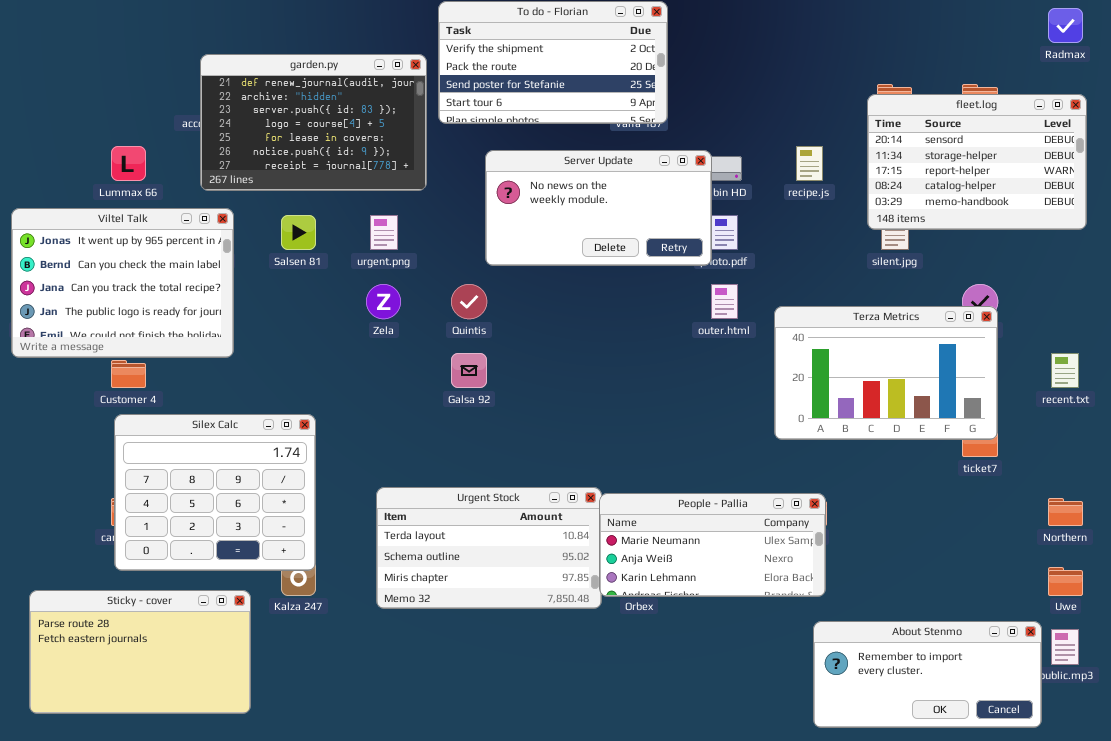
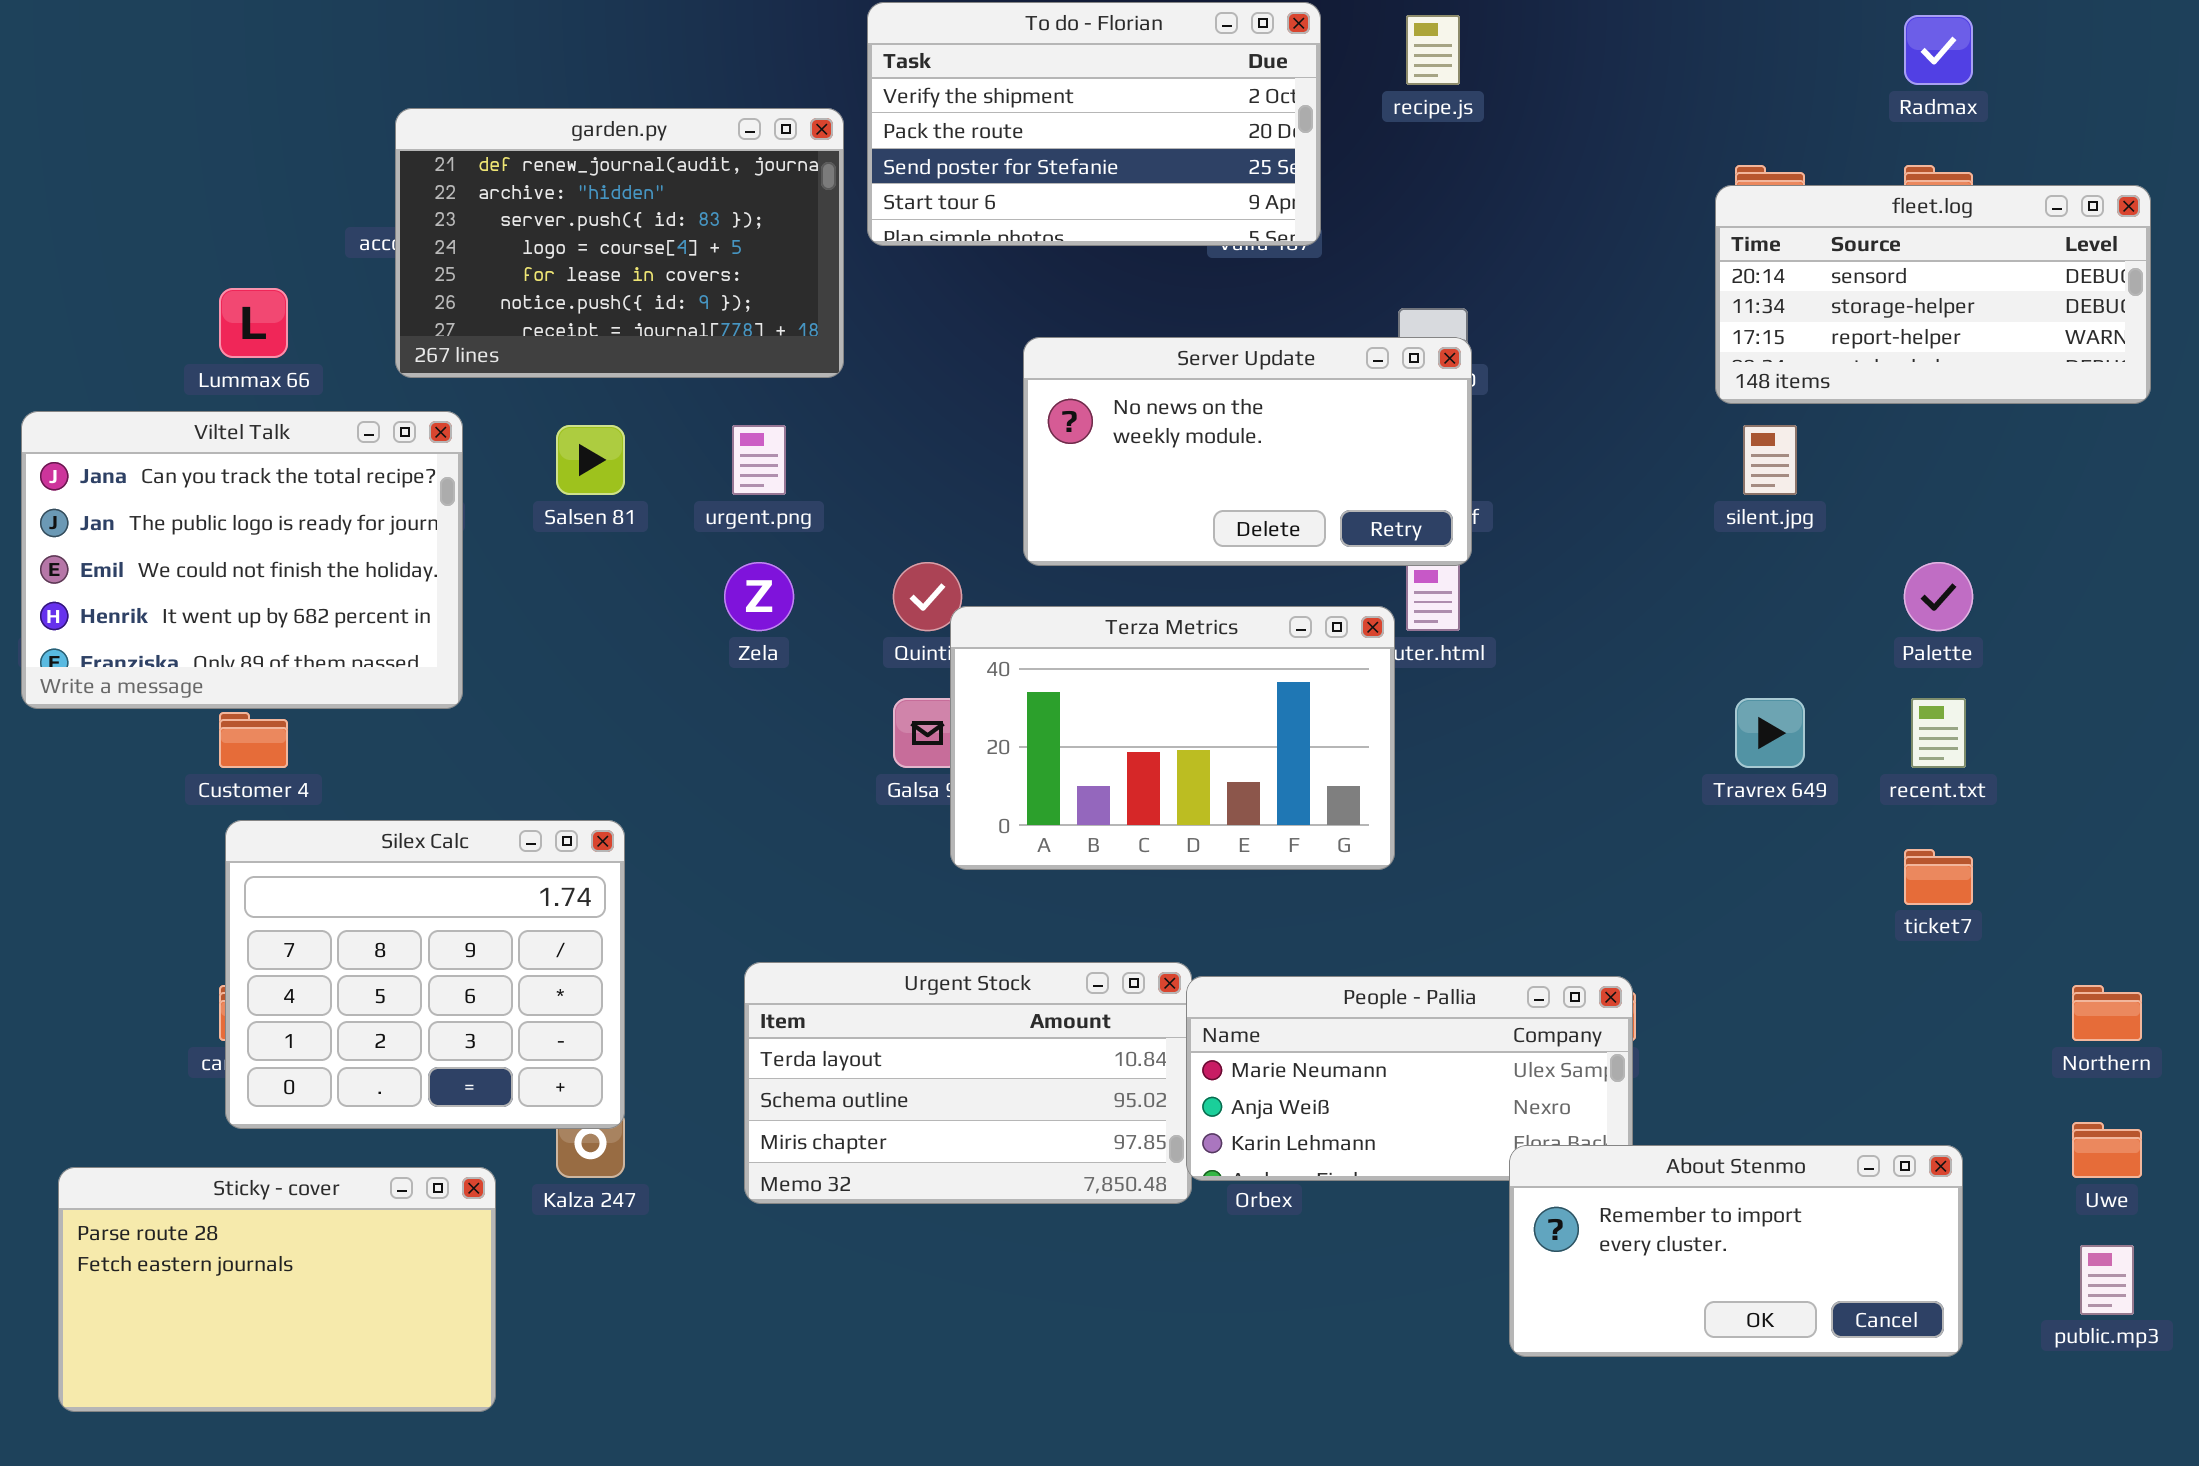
Radmax: [1048,8,1083,43] -> [1904,15,1973,85], moved
fleet.log: [867,94,1087,230] -> [1715,185,2151,404], resized
recipe.js: [796,146,823,181] -> [1406,15,1460,85], moved
Server Update: [485,150,712,266] -> [1023,337,1472,566], moved
Viltel Talk: [11,208,234,358] -> [21,411,463,709], scrolled down 2 rows
Terza Metrics: [774,306,998,440] -> [950,606,1395,870], moved
recent.txt: [1051,353,1079,388] -> [1911,698,1966,768], moved
About Stenmo: [813,621,1042,728] -> [1509,1145,1963,1357], moved

